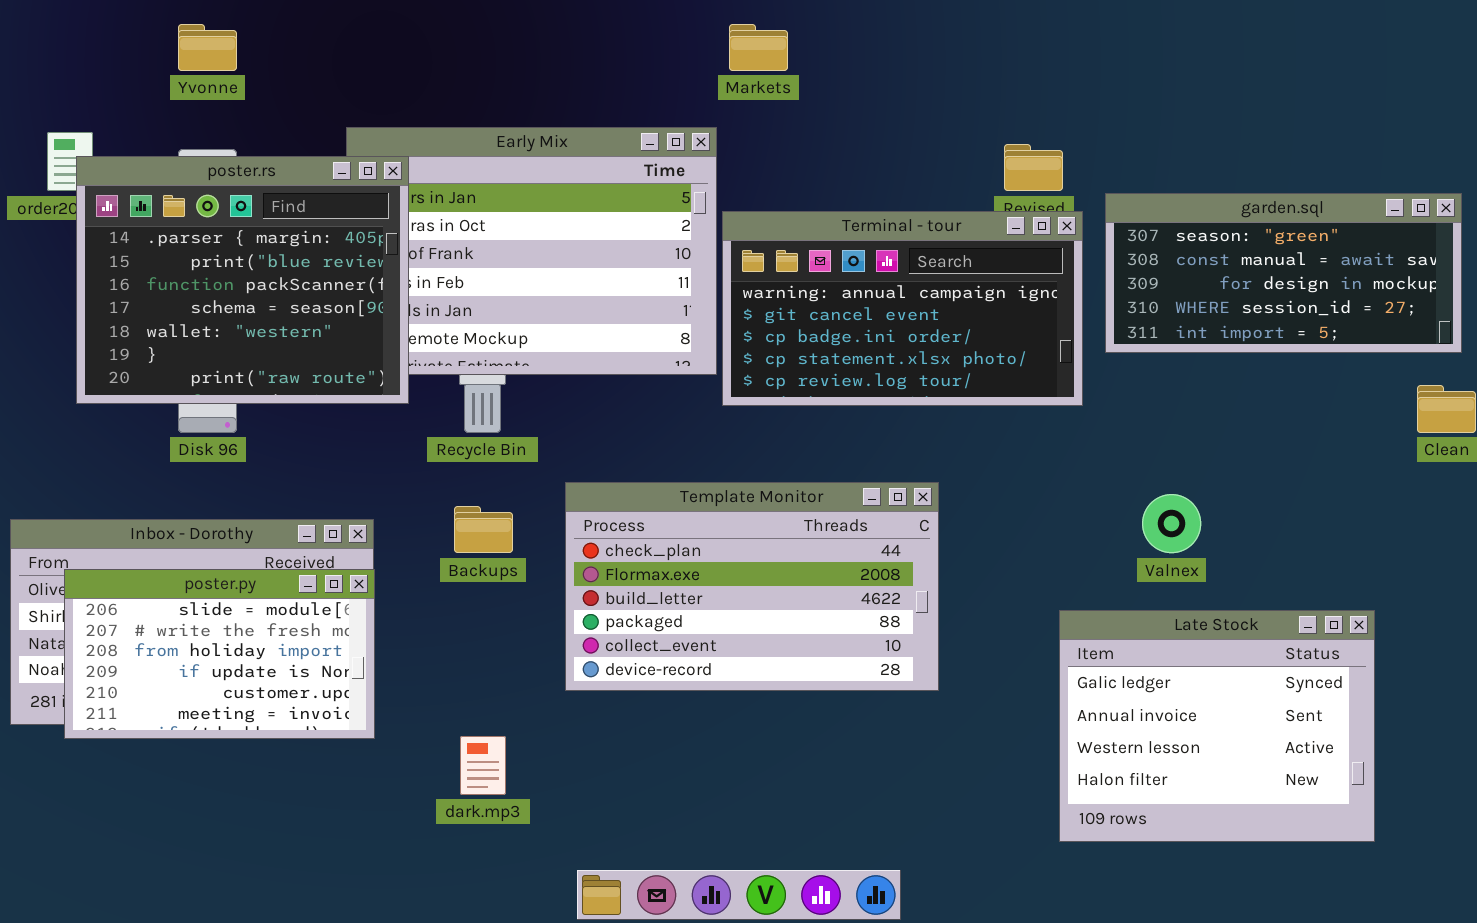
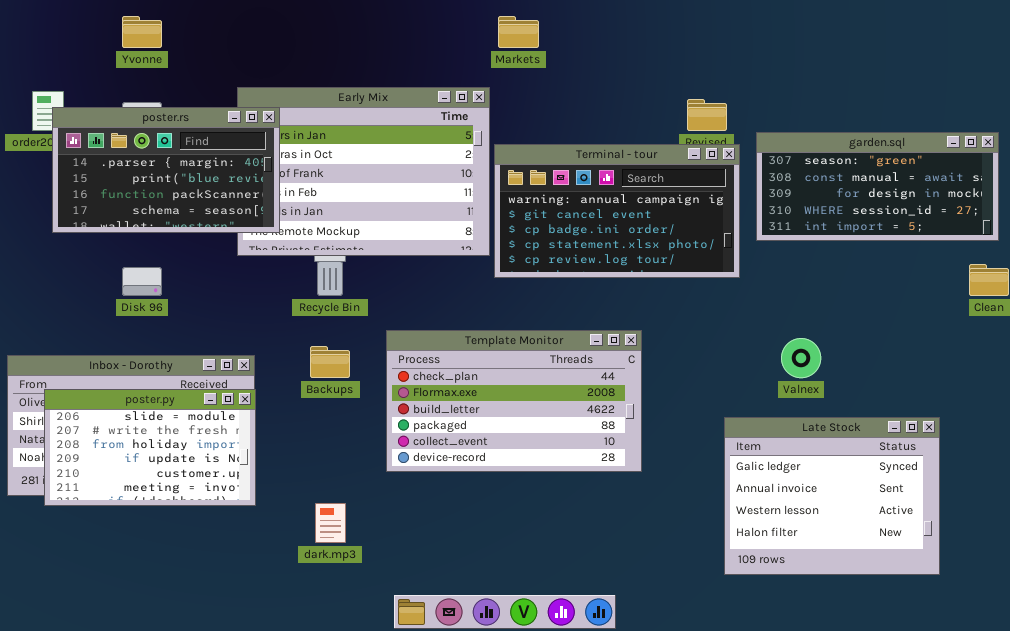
poster.rs: [76,156,409,404] -> [52,107,280,233], resized

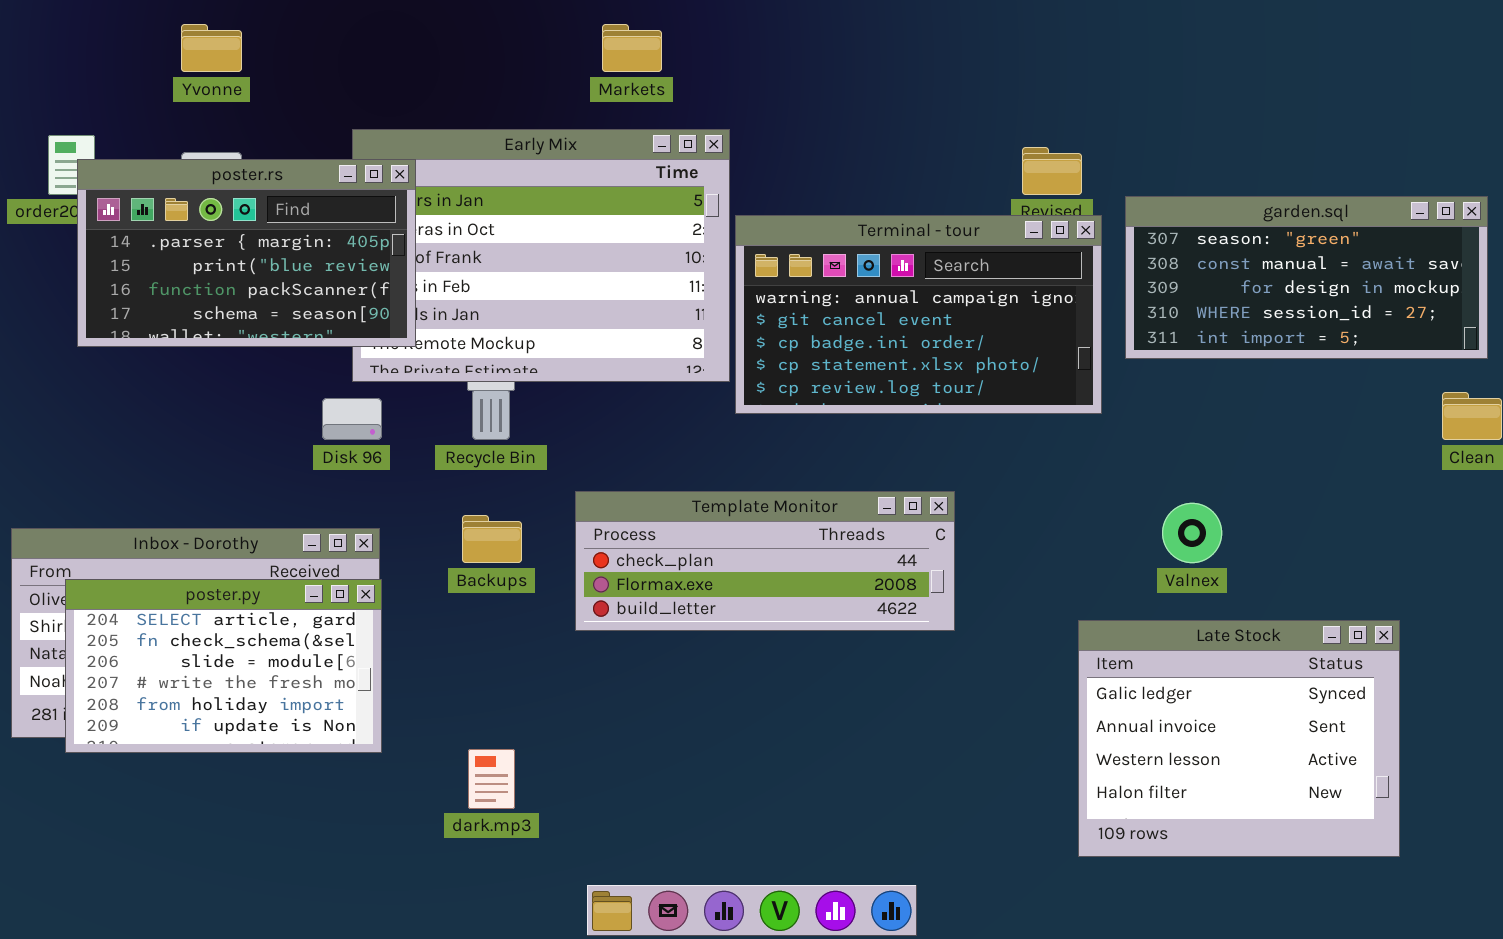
Markets: [498,16,539,48] -> [602,24,662,72], moved
Disk 96: [122,267,162,296] -> [322,398,382,440], moved
Template Monitor: [386,330,642,472] -> [575,491,955,631], resized
poster.py: [44,389,256,506] -> [65,579,382,753], scrolled up 2 rows

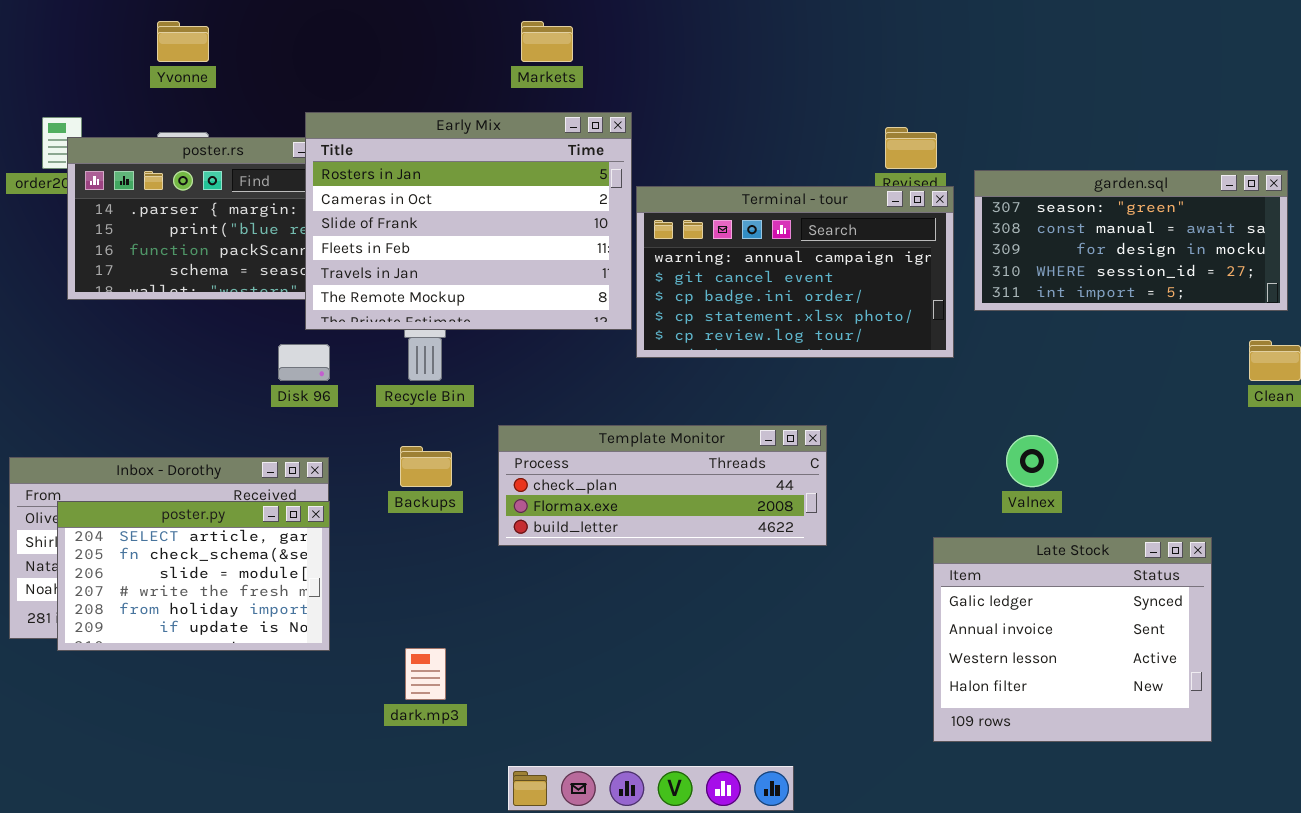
Early Mix: [352,129,730,382] -> [305,112,632,330], raised

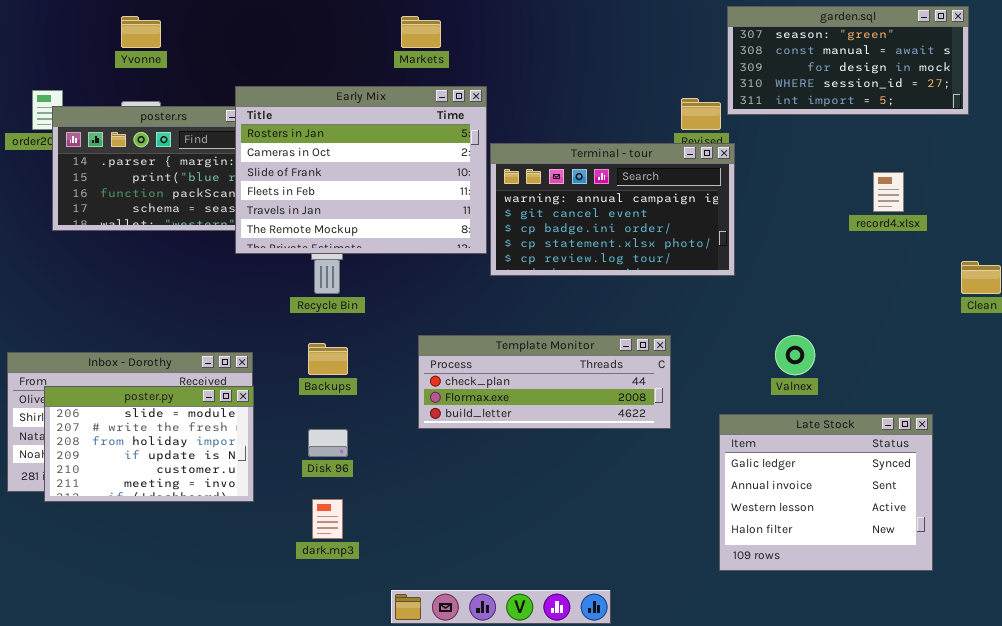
garden.sql: [974,170,1288,311] -> [727,6,969,115], moved
Disk 96: [278,344,330,381] -> [308,429,348,457], moved
Template Monitor: [498,425,827,546] -> [418,335,671,429], moved
poster.py: [57,501,330,651] -> [44,386,254,502], scrolled down 2 rows

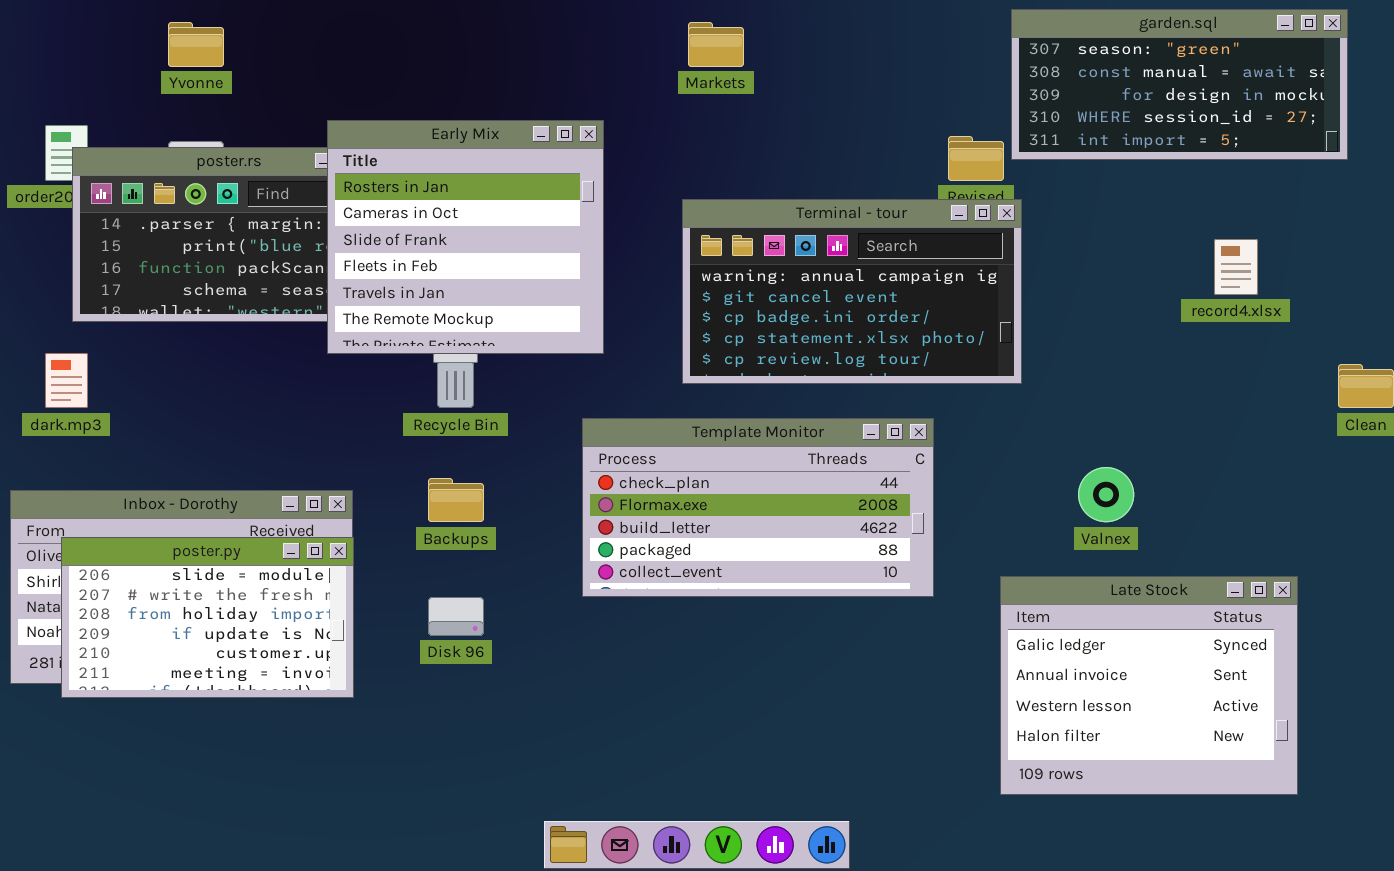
Markets: [401,16,441,48] -> [688,22,744,67], moved
Early Mix: [235,86,487,254] -> [327,120,604,354], resized
Template Monitor: [418,335,671,429] -> [582,418,934,597], resized
dark.mp3: [312,499,343,539] -> [45,353,88,408], moved

